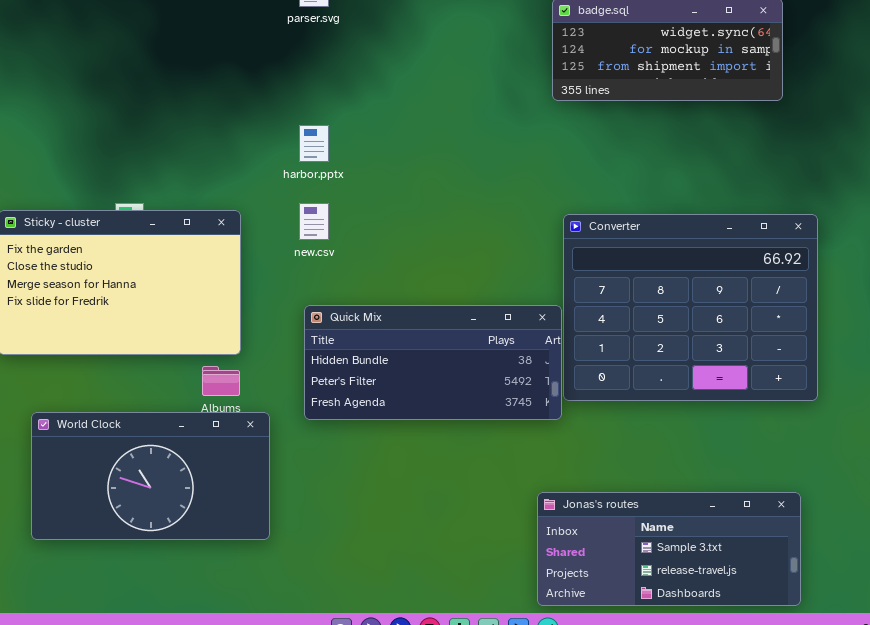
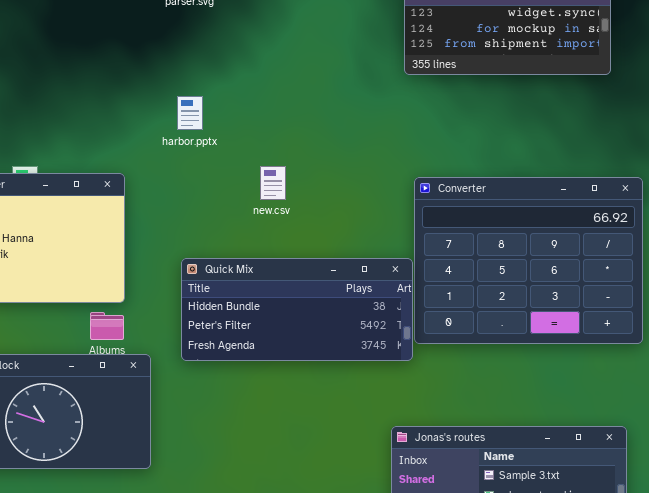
new.csv: [299,203,329,240] -> [260,166,286,200], moved

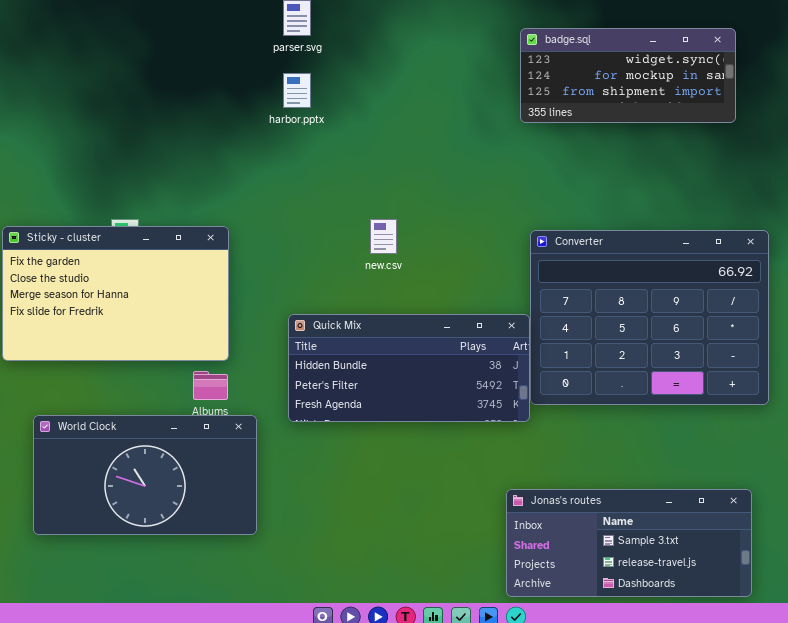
harbor.pptx: [177,96,203,130] -> [283,73,311,108], moved

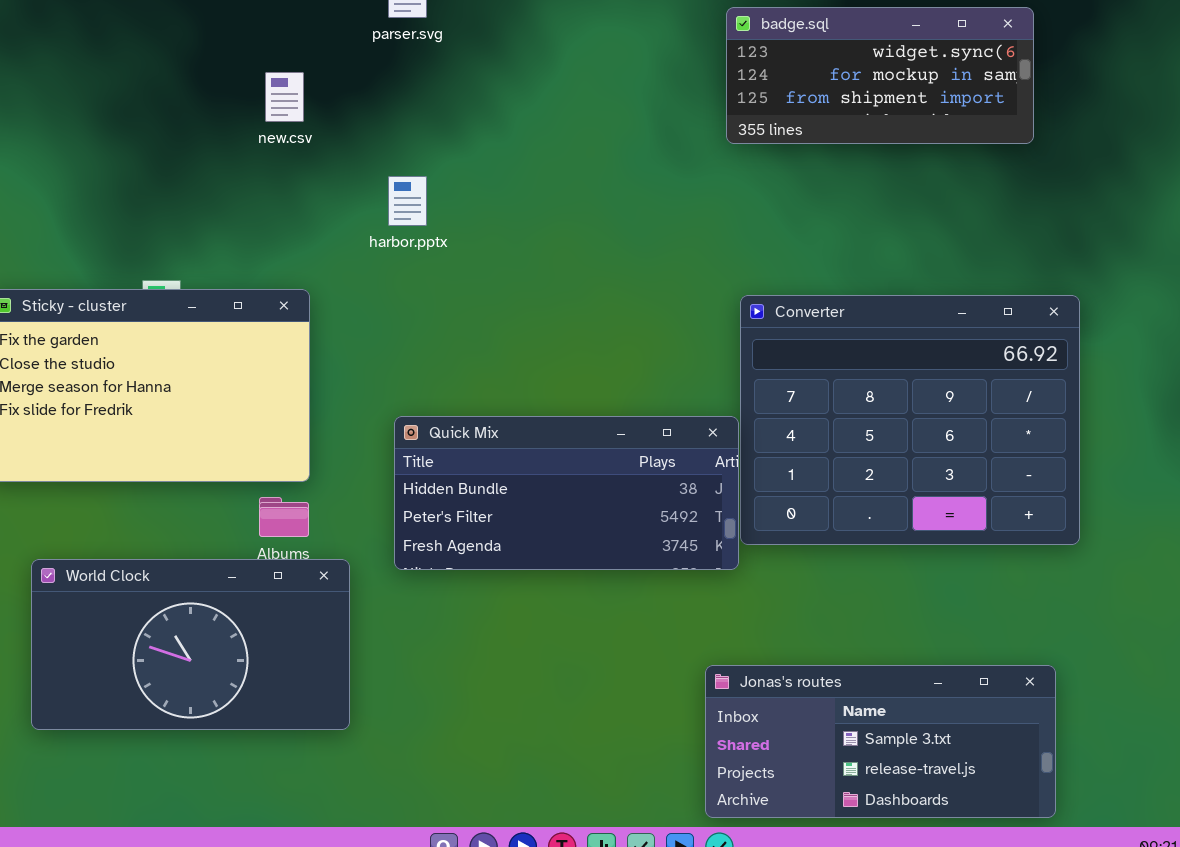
harbor.pptx: [283,73,311,108] -> [388,176,427,226], moved
new.csv: [370,219,397,254] -> [265,72,304,122], moved

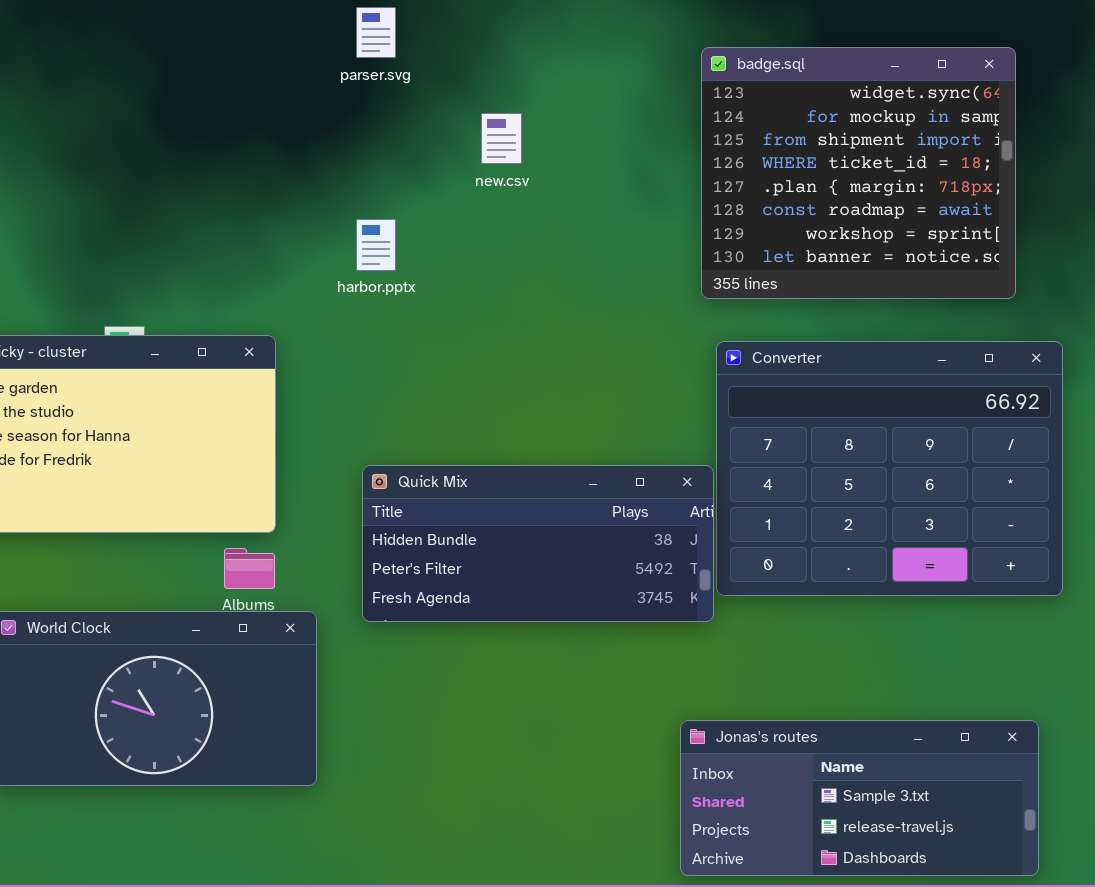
badge.sql: [726,7,1034,144] -> [701,47,1016,299], resized
new.csv: [265,72,304,122] -> [481,113,522,164], moved

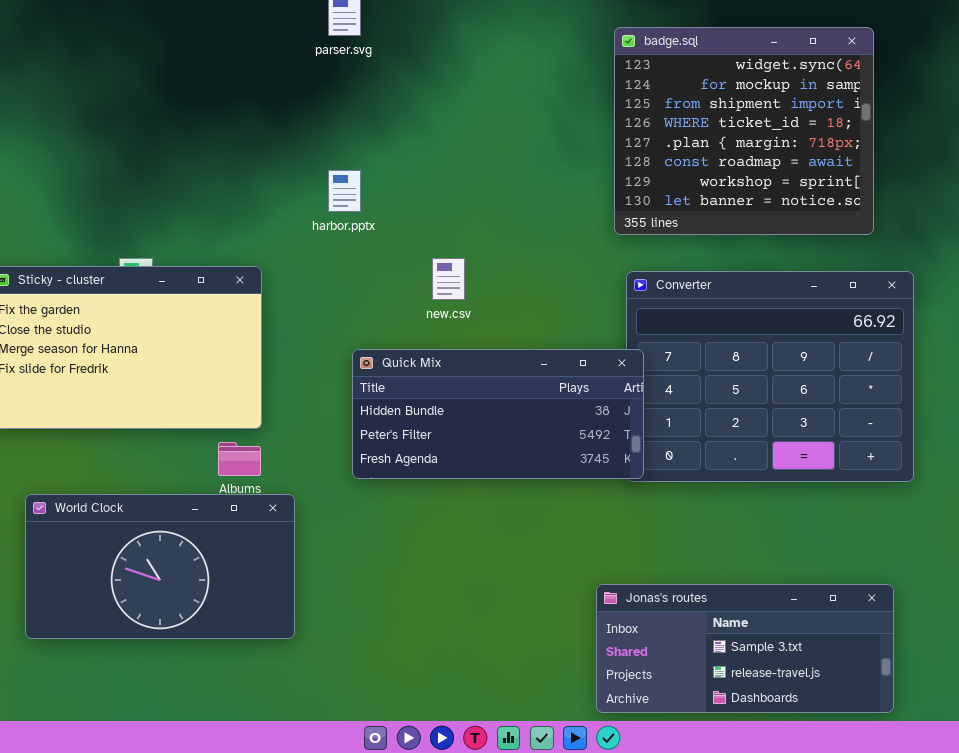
new.csv: [481,113,522,164] -> [432,258,465,300], moved
Quick Mix: [362,465,714,622] -> [352,349,644,479], moved

